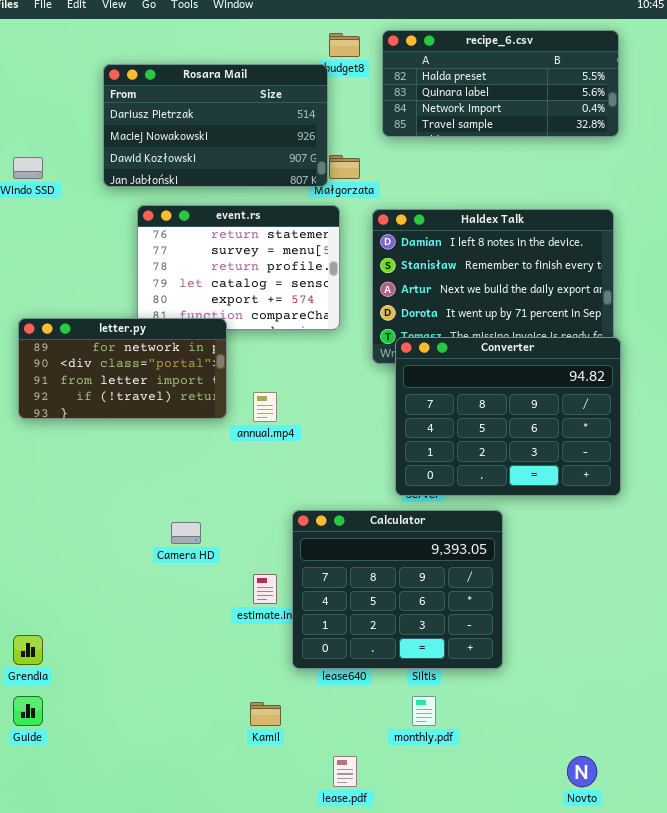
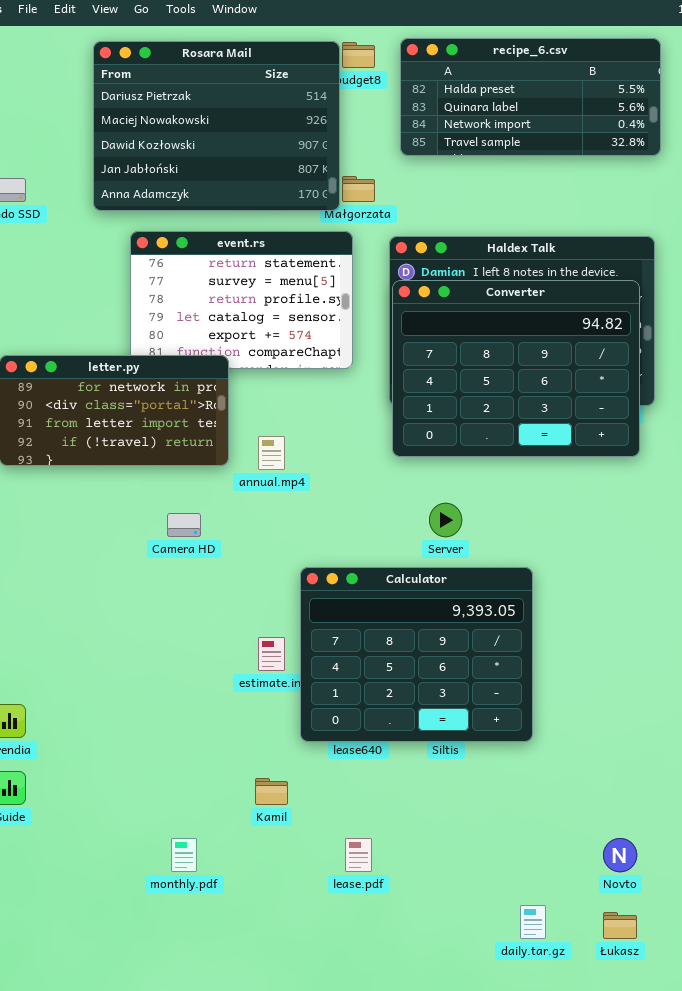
Rosara Mail: [103,64,328,187] -> [93,41,340,211], resized
Converter: [395,337,621,496] -> [392,280,640,457], moved
Camera HD: [171,522,201,544] -> [167,513,201,537], moved
monthly.pdf: [412,696,436,726] -> [171,838,197,872], moved

